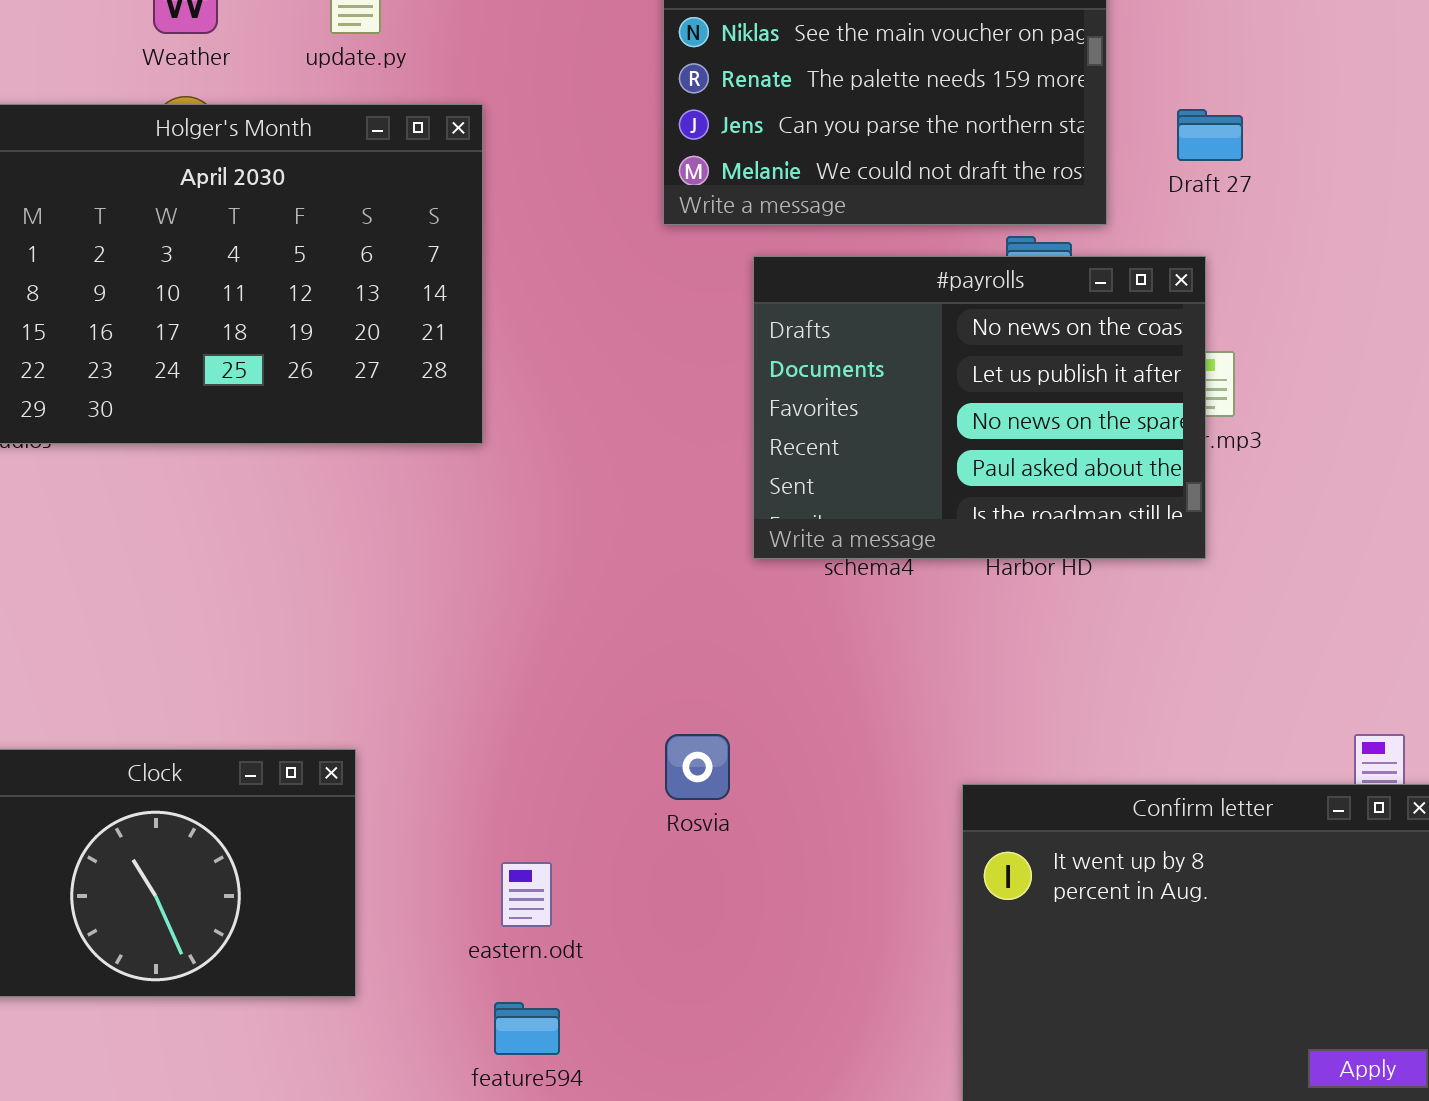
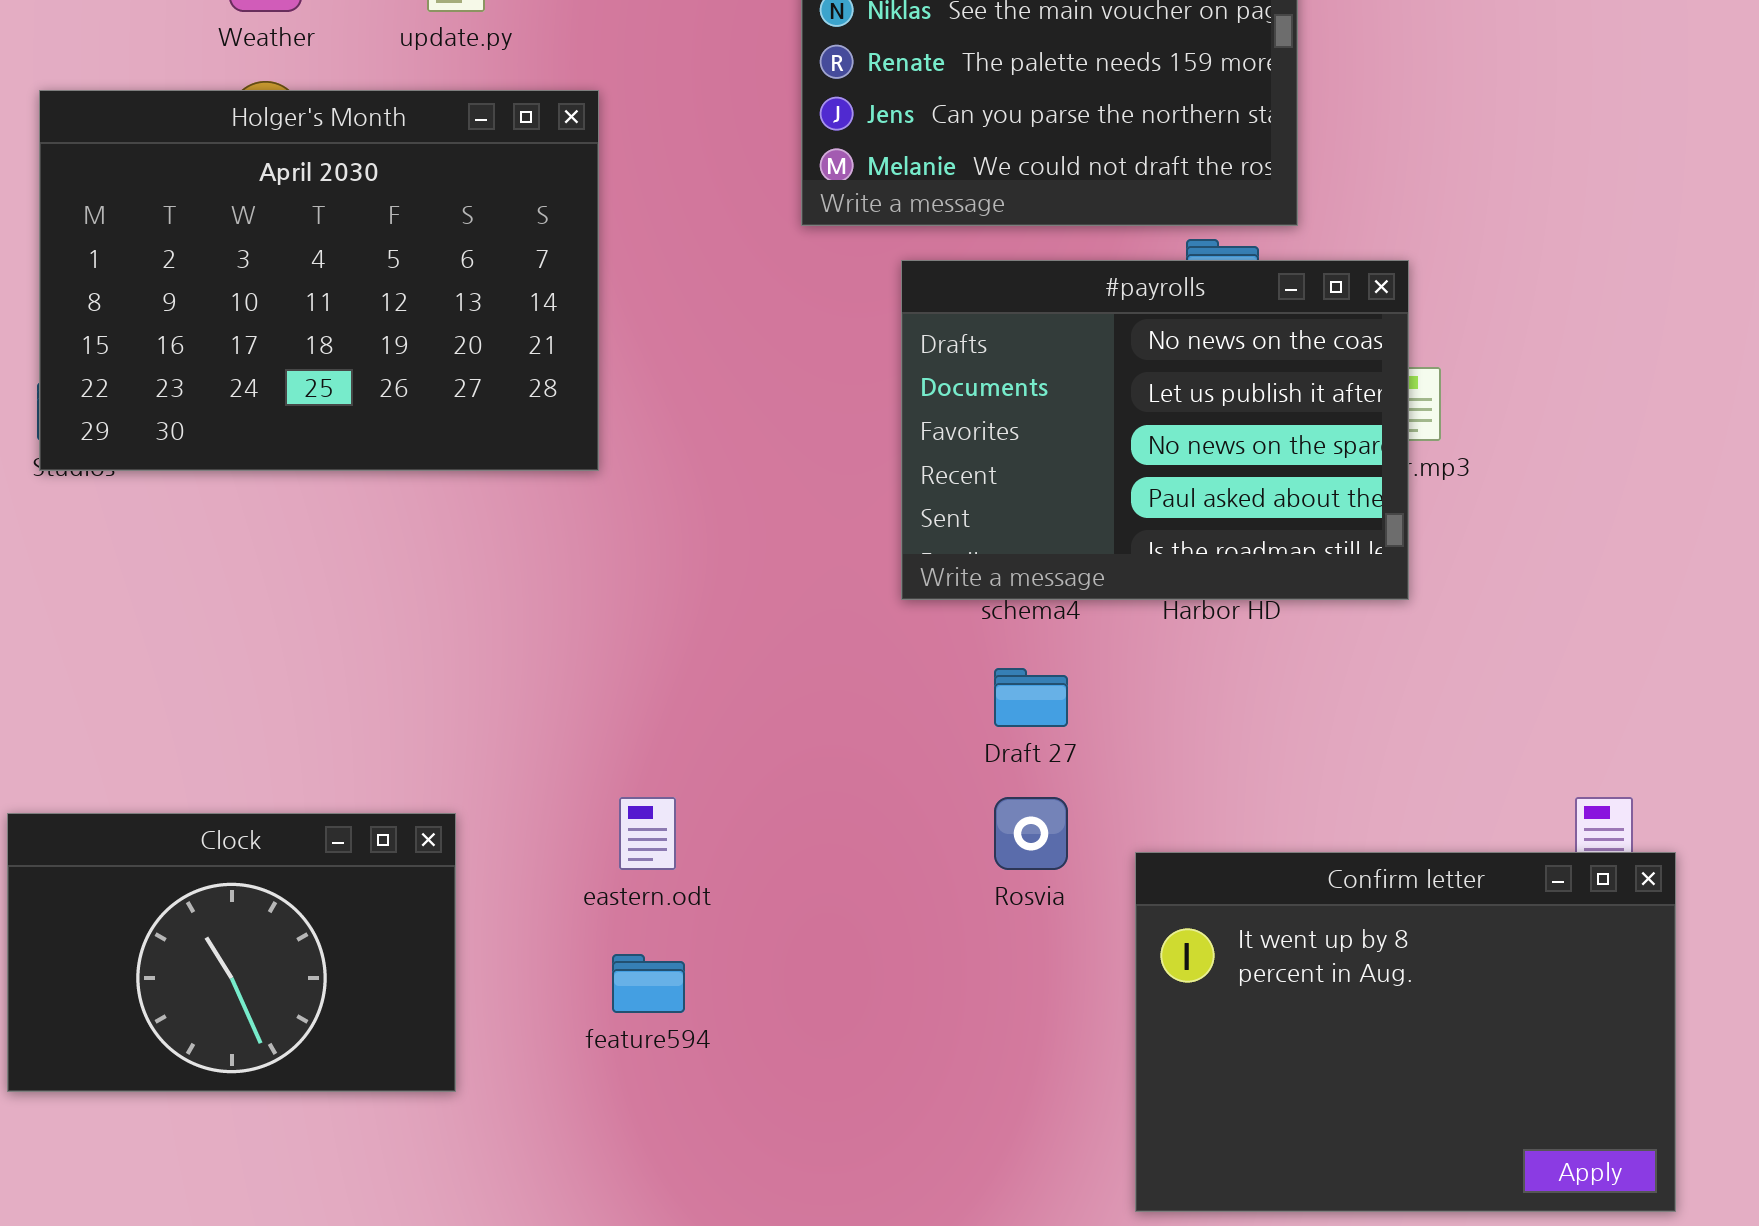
Draft 27: [1177,109,1243,161] -> [994,668,1068,727], moved
Rosvia: [665,734,730,800] -> [994,797,1068,870], moved
eastern.odt: [501,862,552,927] -> [619,797,676,870], moved
feature594: [494,1002,560,1055] -> [612,954,685,1013], moved

